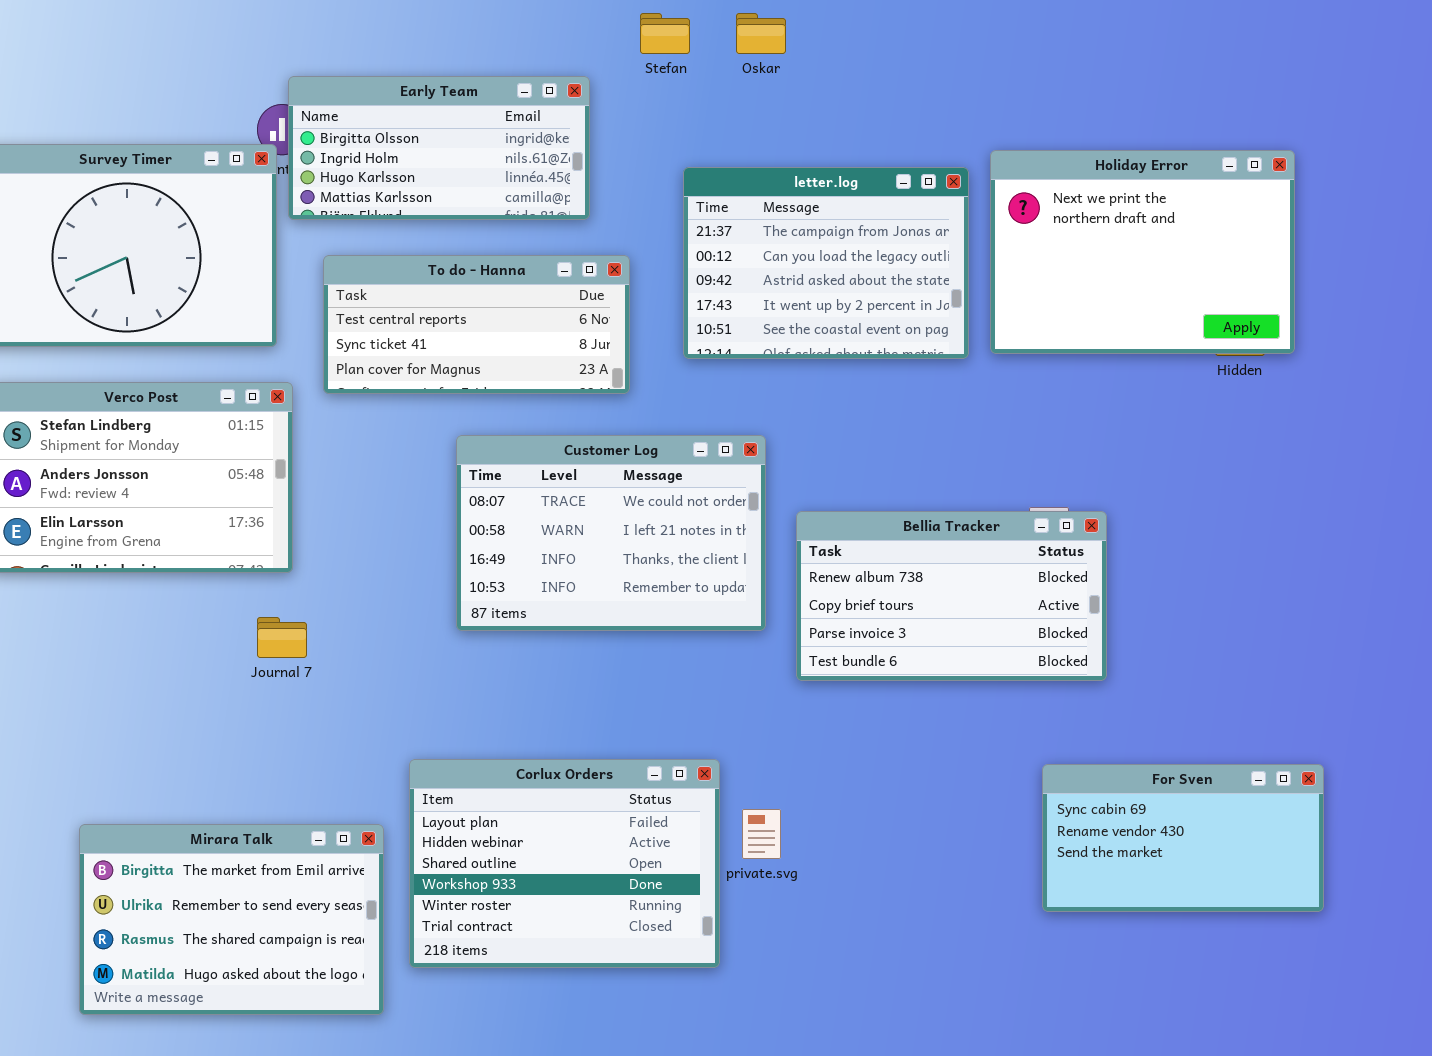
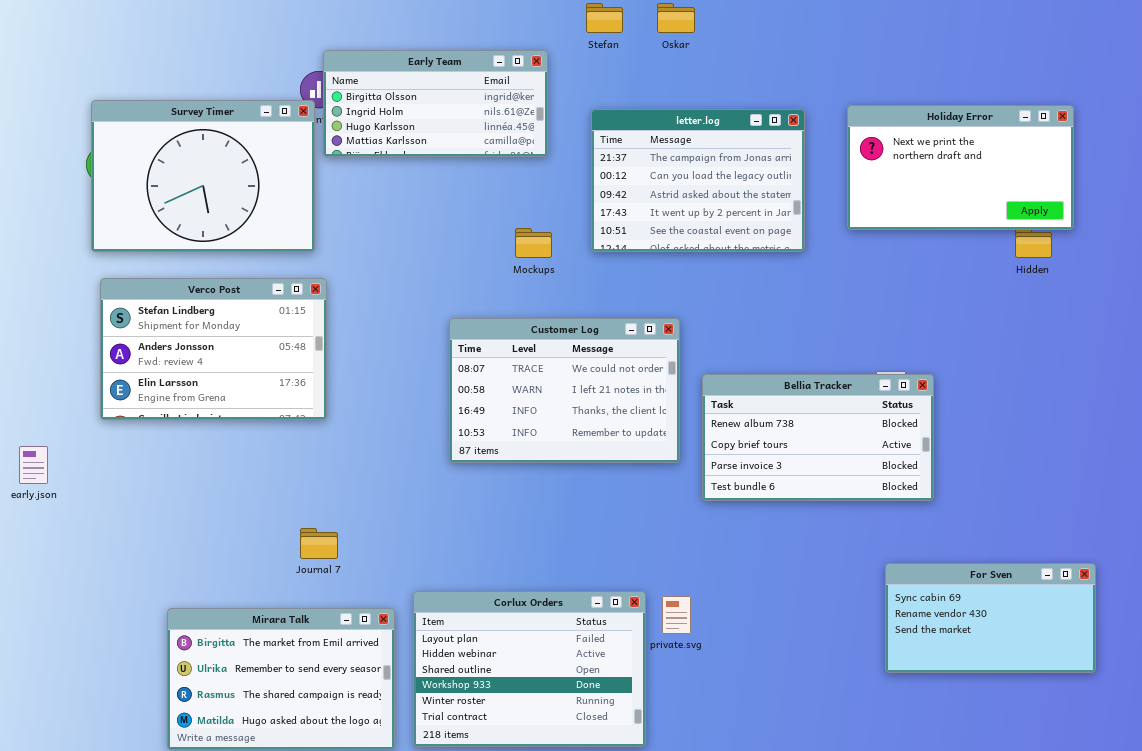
Holiday Error: [990,150,1295,354] -> [847,105,1074,230], resized
letter.log: [683,167,969,359] -> [591,109,805,252], moved
To do - Hanna: [323,255,630,394] -> none, closed
Journal 7: [257,617,307,658] -> [300,528,338,559], moved
Corlux Orders: [409,759,720,968] -> [413,591,646,747], moved

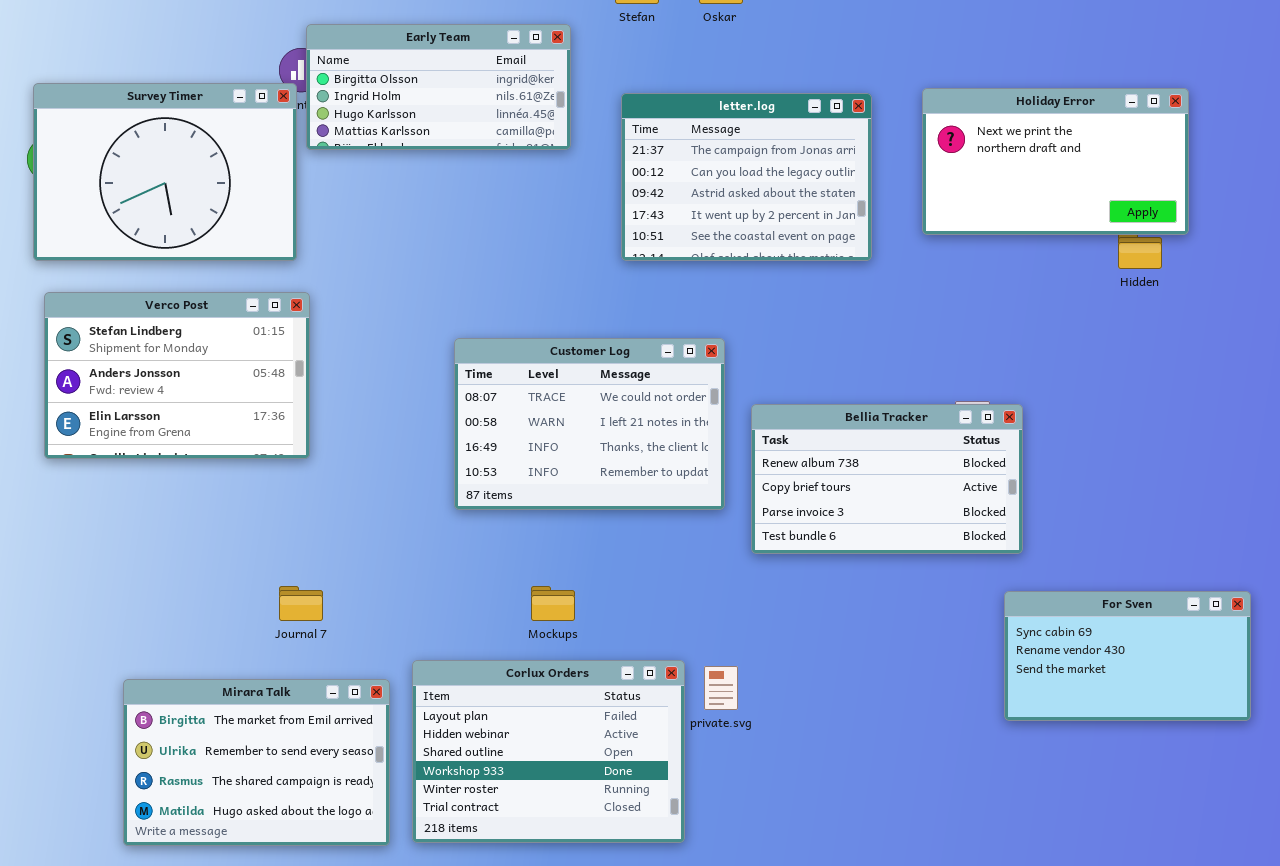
Mockups: [515,228,552,258] -> [531,586,575,621], moved
For Sven: [885,563,1096,673] -> [1004,591,1251,721], moved

